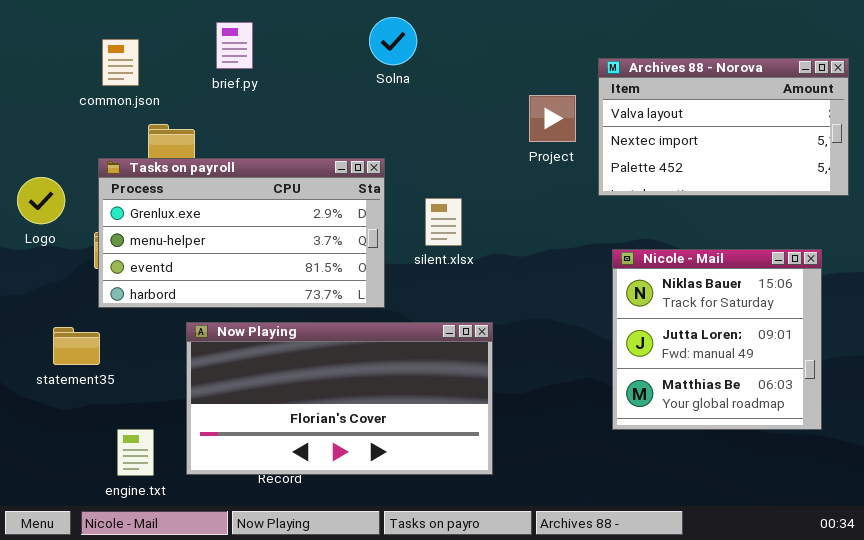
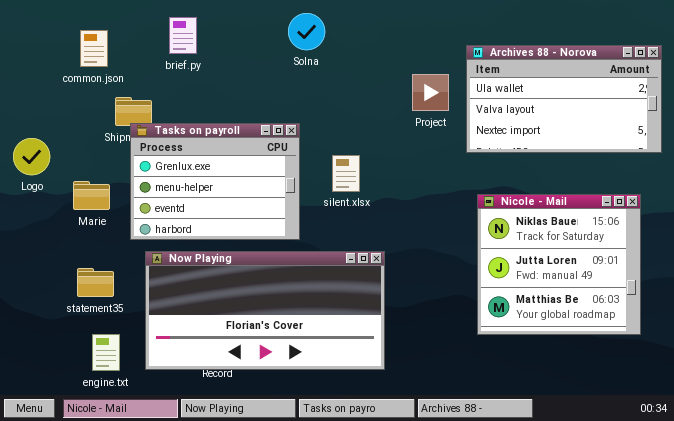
Archives 88 - Norova: [598,58,849,196] -> [466,45,662,153], scrolled up 1 row
Tasks on payroll: [98,158,385,308] -> [130,123,300,240], resized
statement35: [53,327,100,365] -> [77,268,114,297], moved

